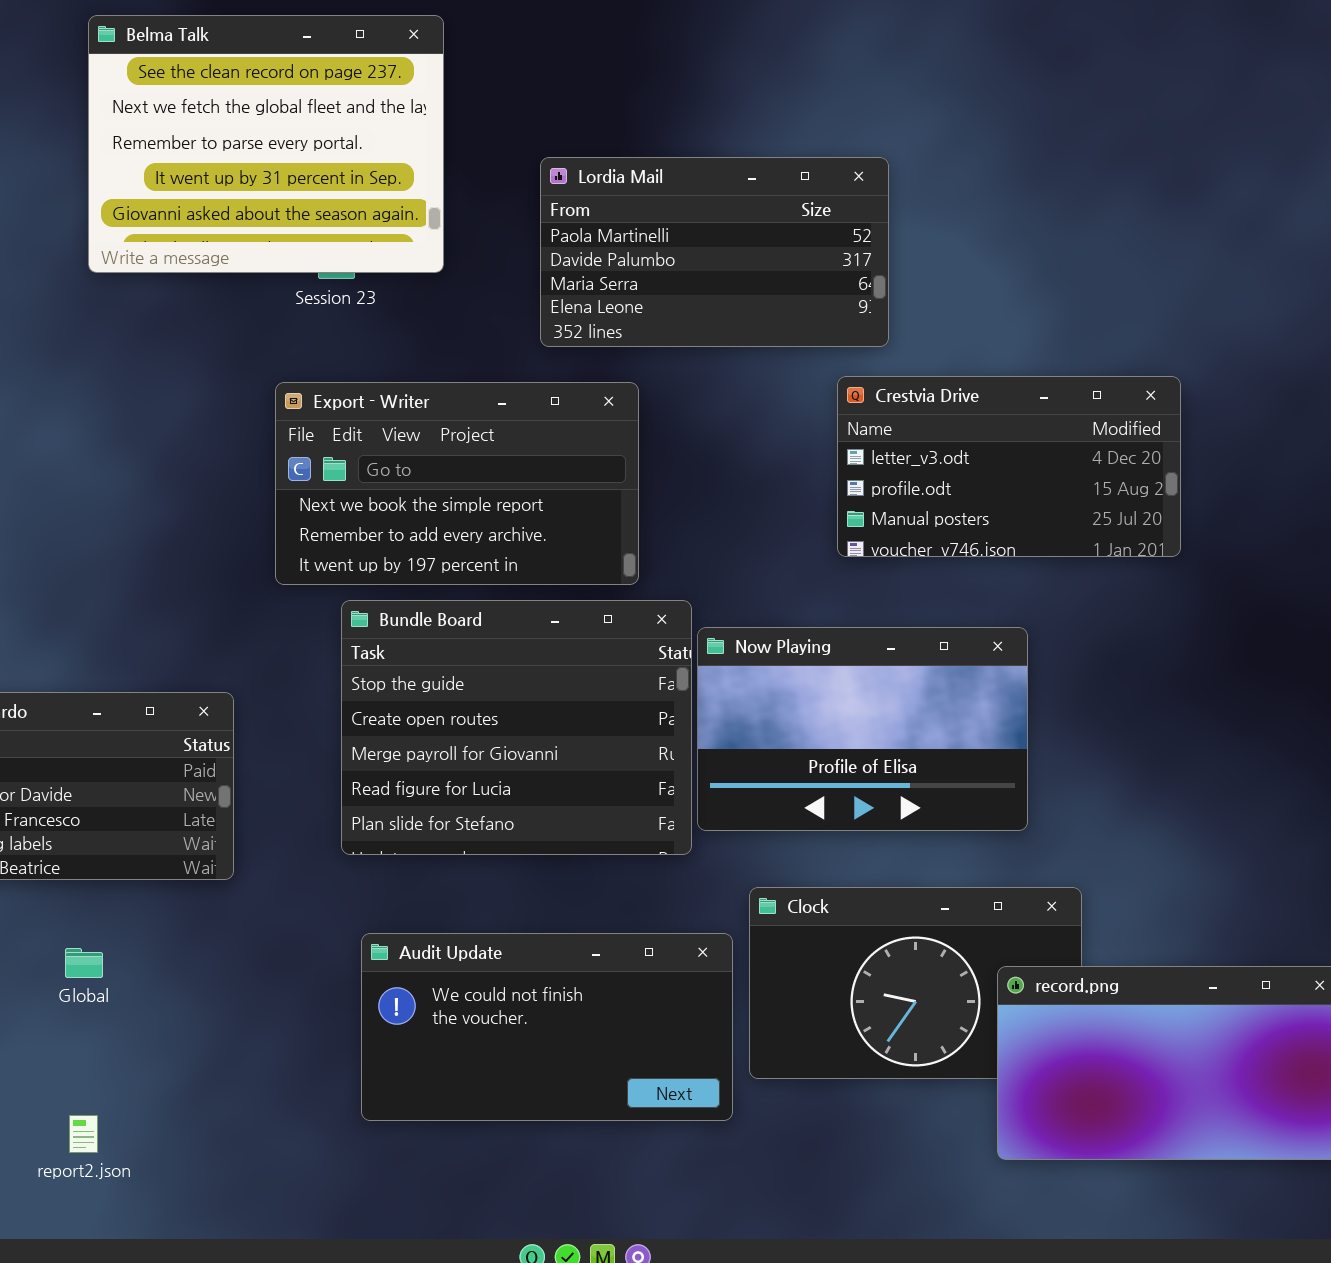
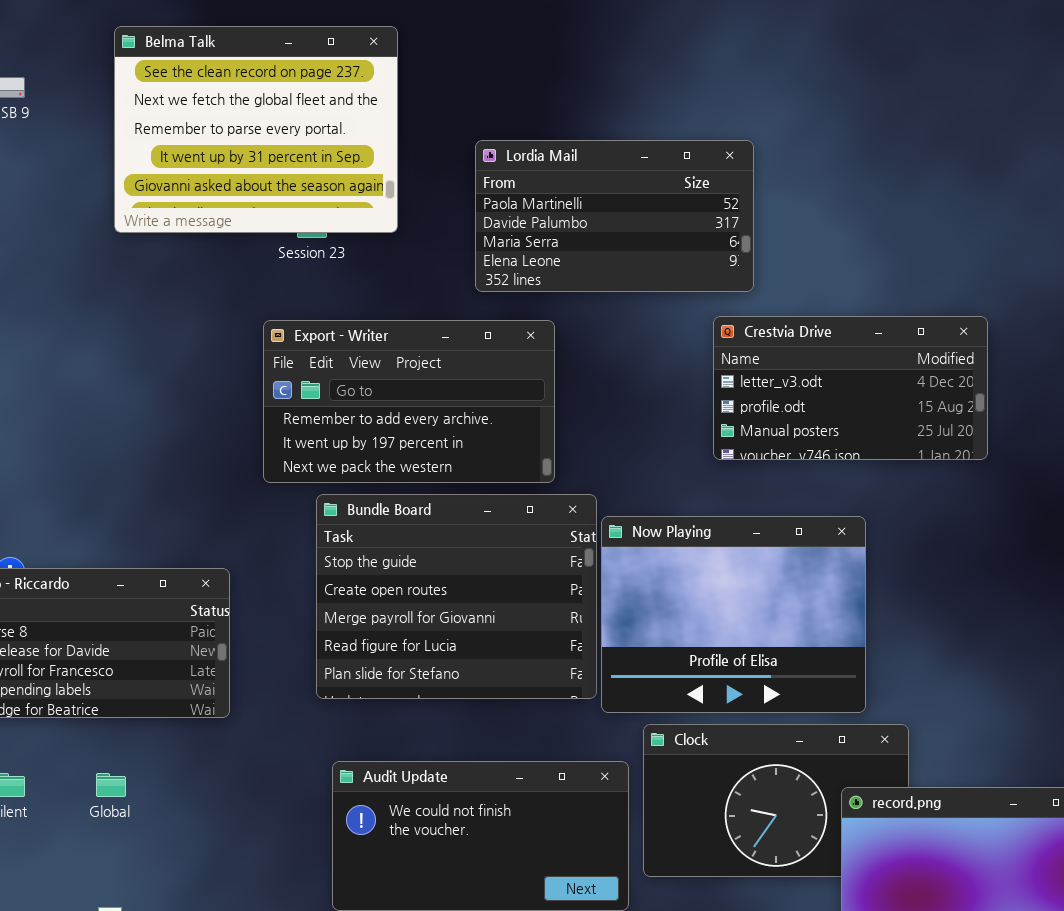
Export - Writer: [275,382,639,585] -> [263,320,555,483], scrolled down 1 row
Now Playing: [697,627,1028,831] -> [601,516,866,713], resized

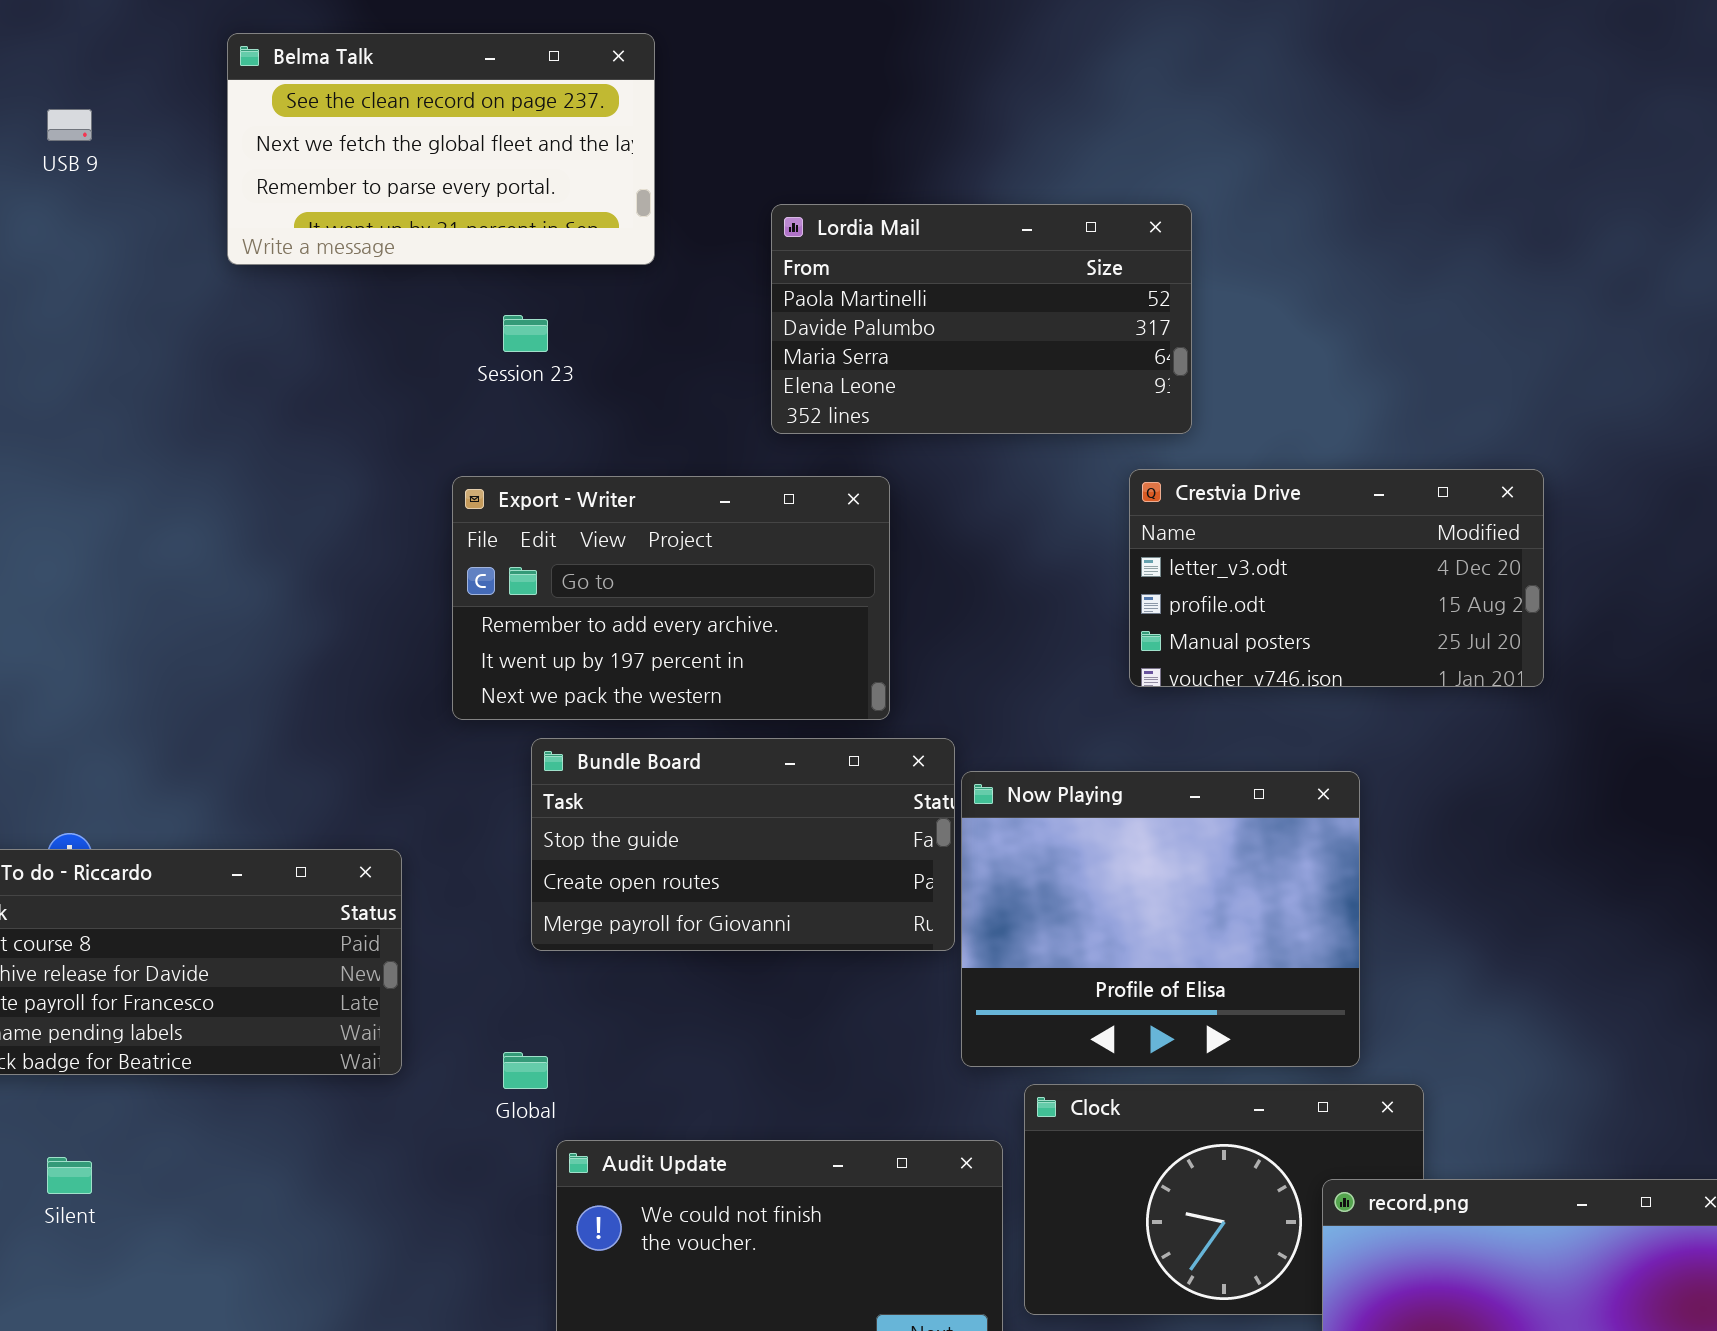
Belma Talk: [114,26,398,233] -> [227,33,655,265], resized
Bundle Board: [316,494,597,699] -> [531,738,955,951], resized
Global: [96,773,126,797] -> [503,1052,548,1089], moved

